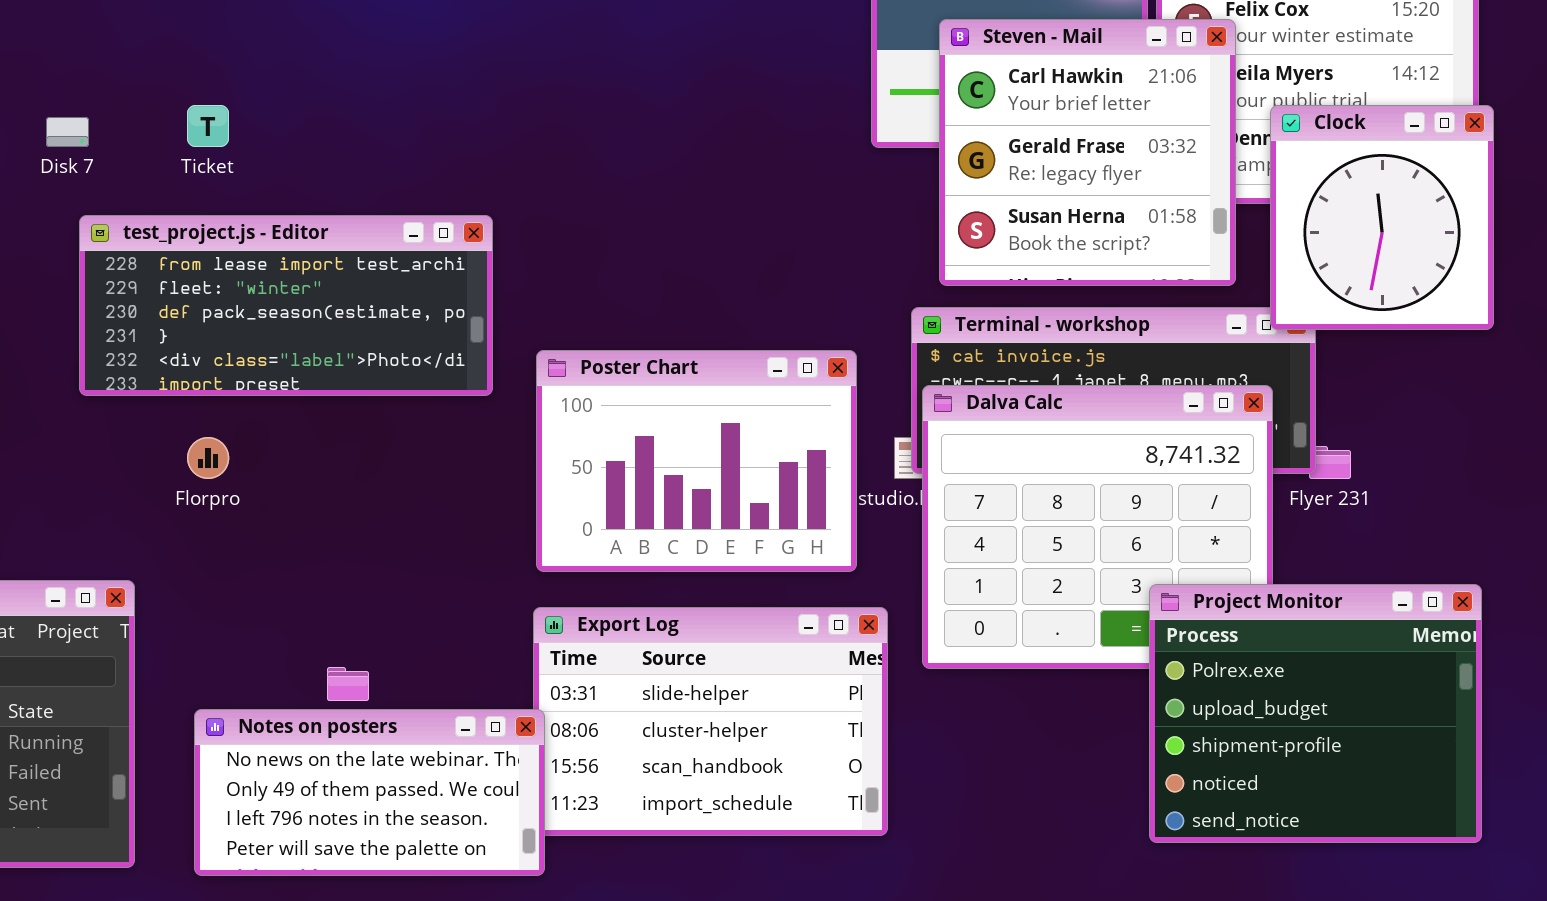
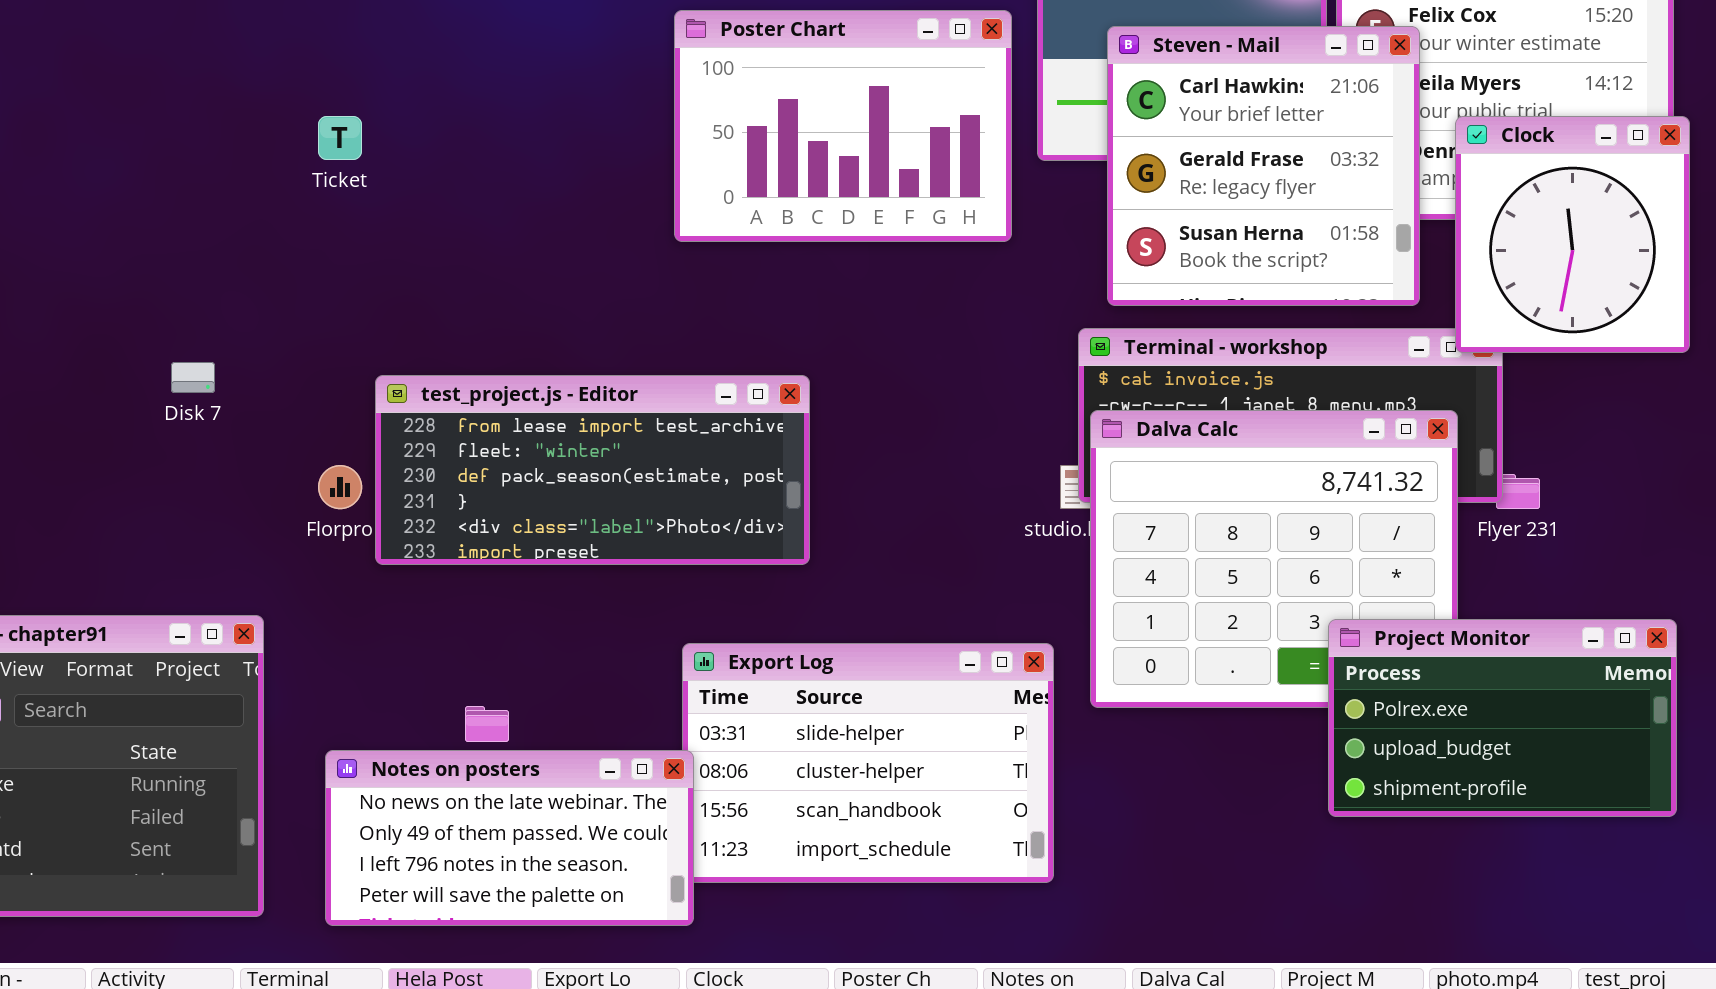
Disk 7: [46,117,89,147] -> [171,362,215,393], moved
test_project.js - Editor: [79,215,493,396] -> [375,375,810,565], moved
Poster Chart: [536,350,857,572] -> [674,10,1012,242], moved
Project Monitor: [1149,584,1482,843] -> [1328,619,1677,817], resized

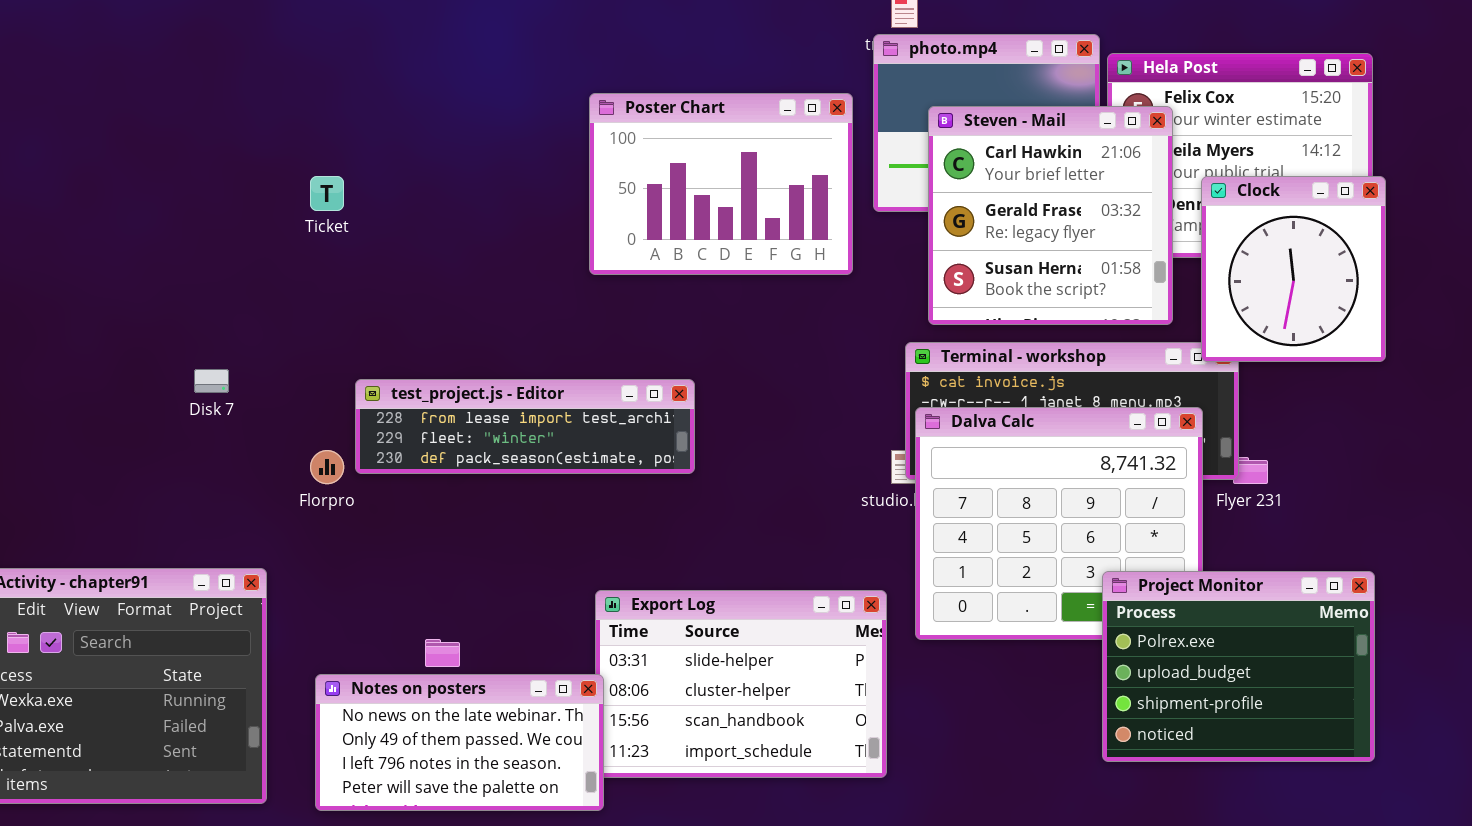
test_project.js - Editor: [375,375,810,565] -> [355,379,695,474], resized
Project Monitor: [1328,619,1677,817] -> [1102,571,1375,762], resized

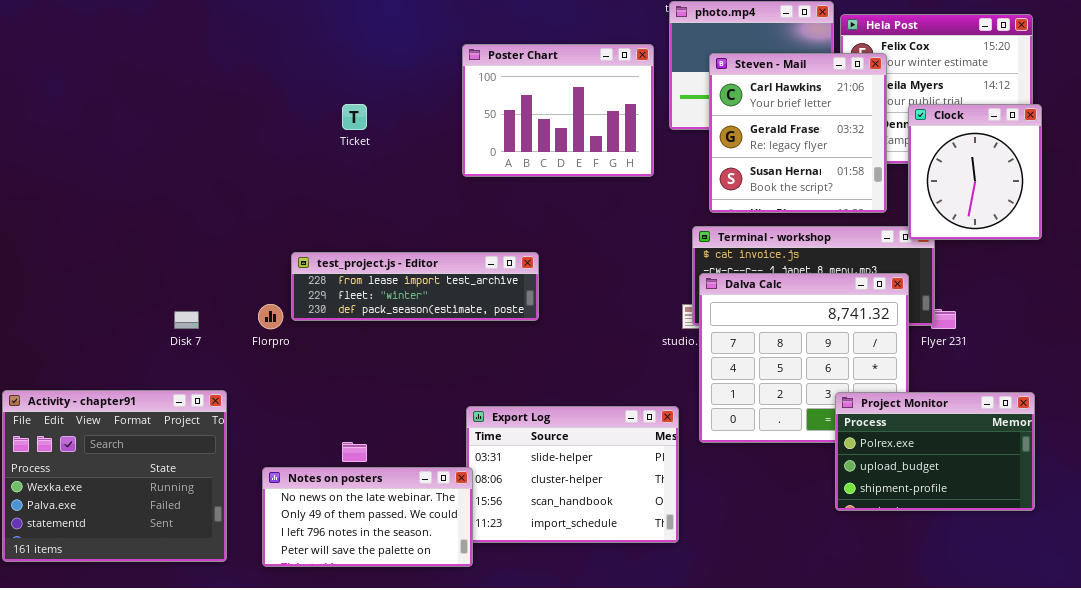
Ticket: [310,176,344,211] -> [342,104,367,130], moved
Disk 7: [194,369,229,393] -> [174,311,199,329], moved
Project Monitor: [1102,571,1375,762] -> [835,392,1035,511], resized

